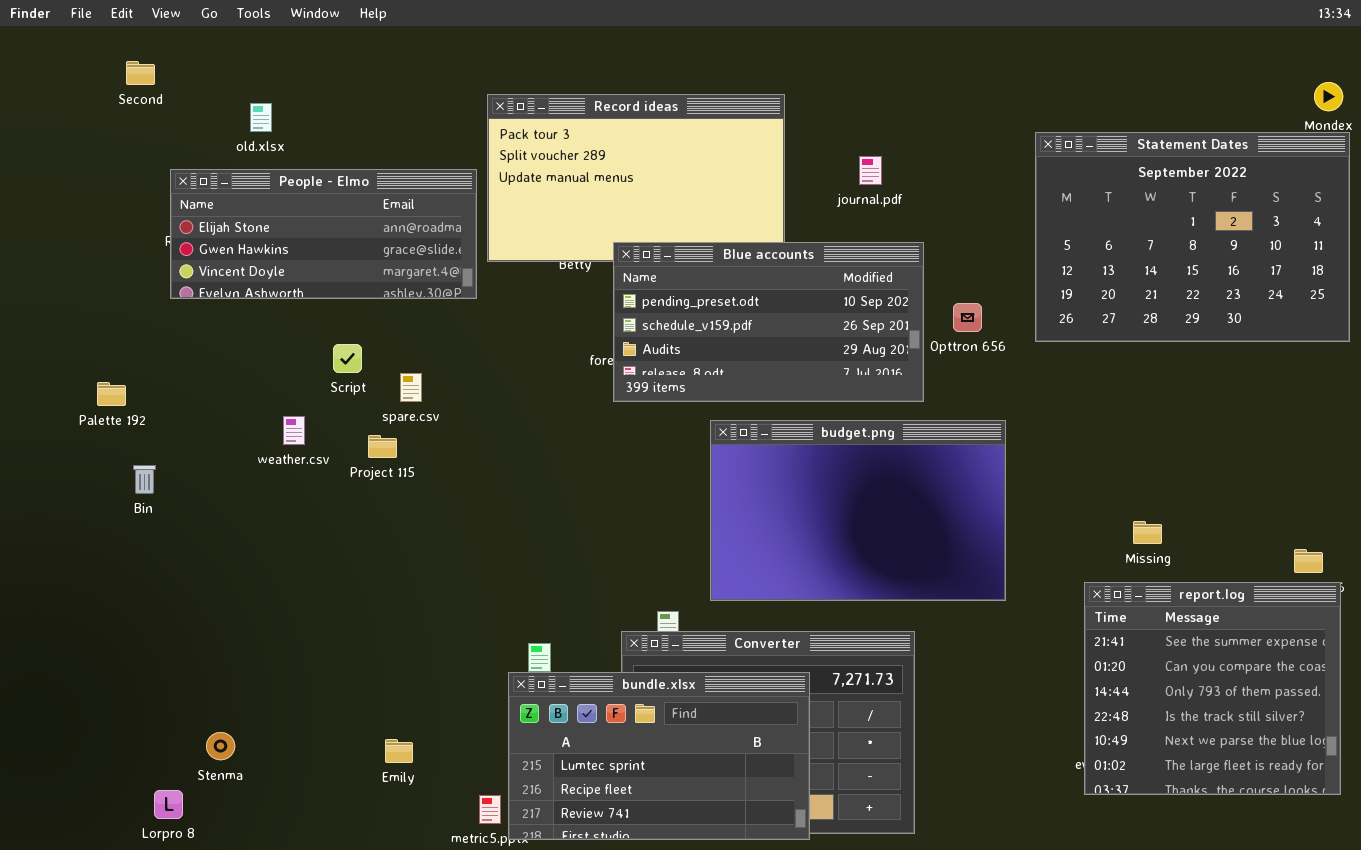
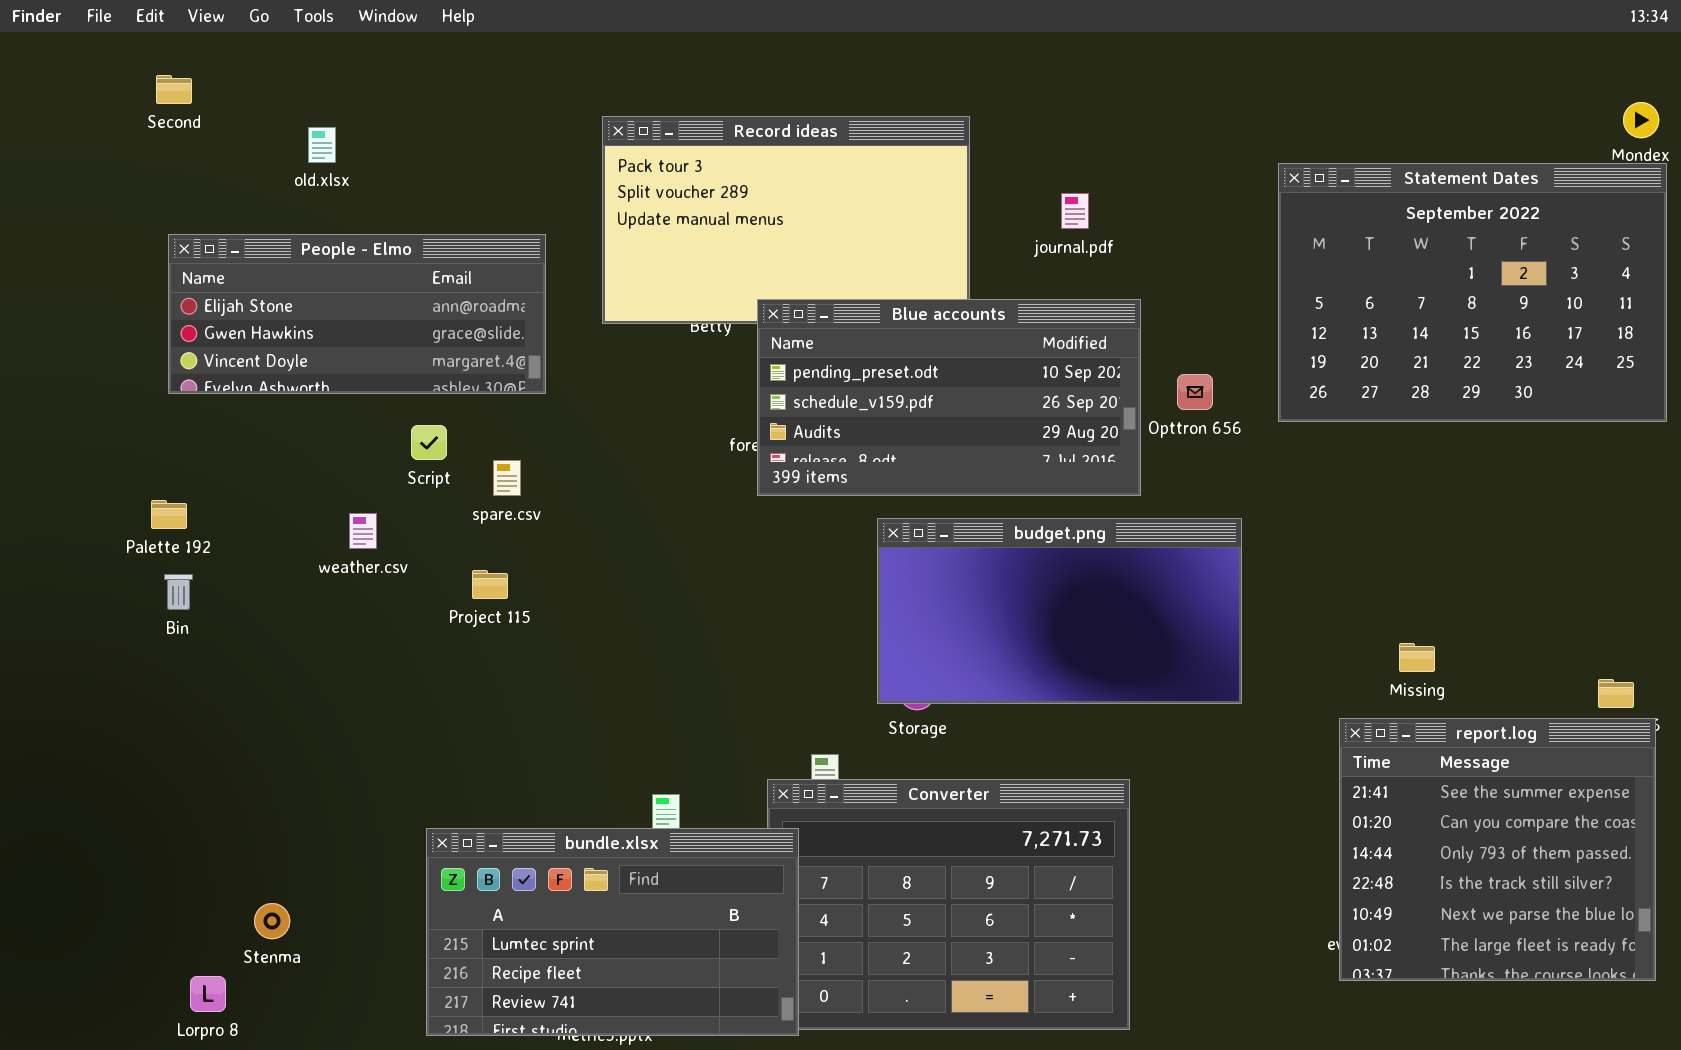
People - Elmo: [170,169,477,299] -> [168,234,546,394], moved
Palette 192: [97,382,126,406] -> [151,500,187,529], moved
budget.png: [710,420,1006,601] -> [877,518,1242,704], resized
Project 115: [368,435,397,458] -> [472,570,508,599], moved
bundle.xlsx: [508,672,810,840] -> [426,828,799,1036], moved

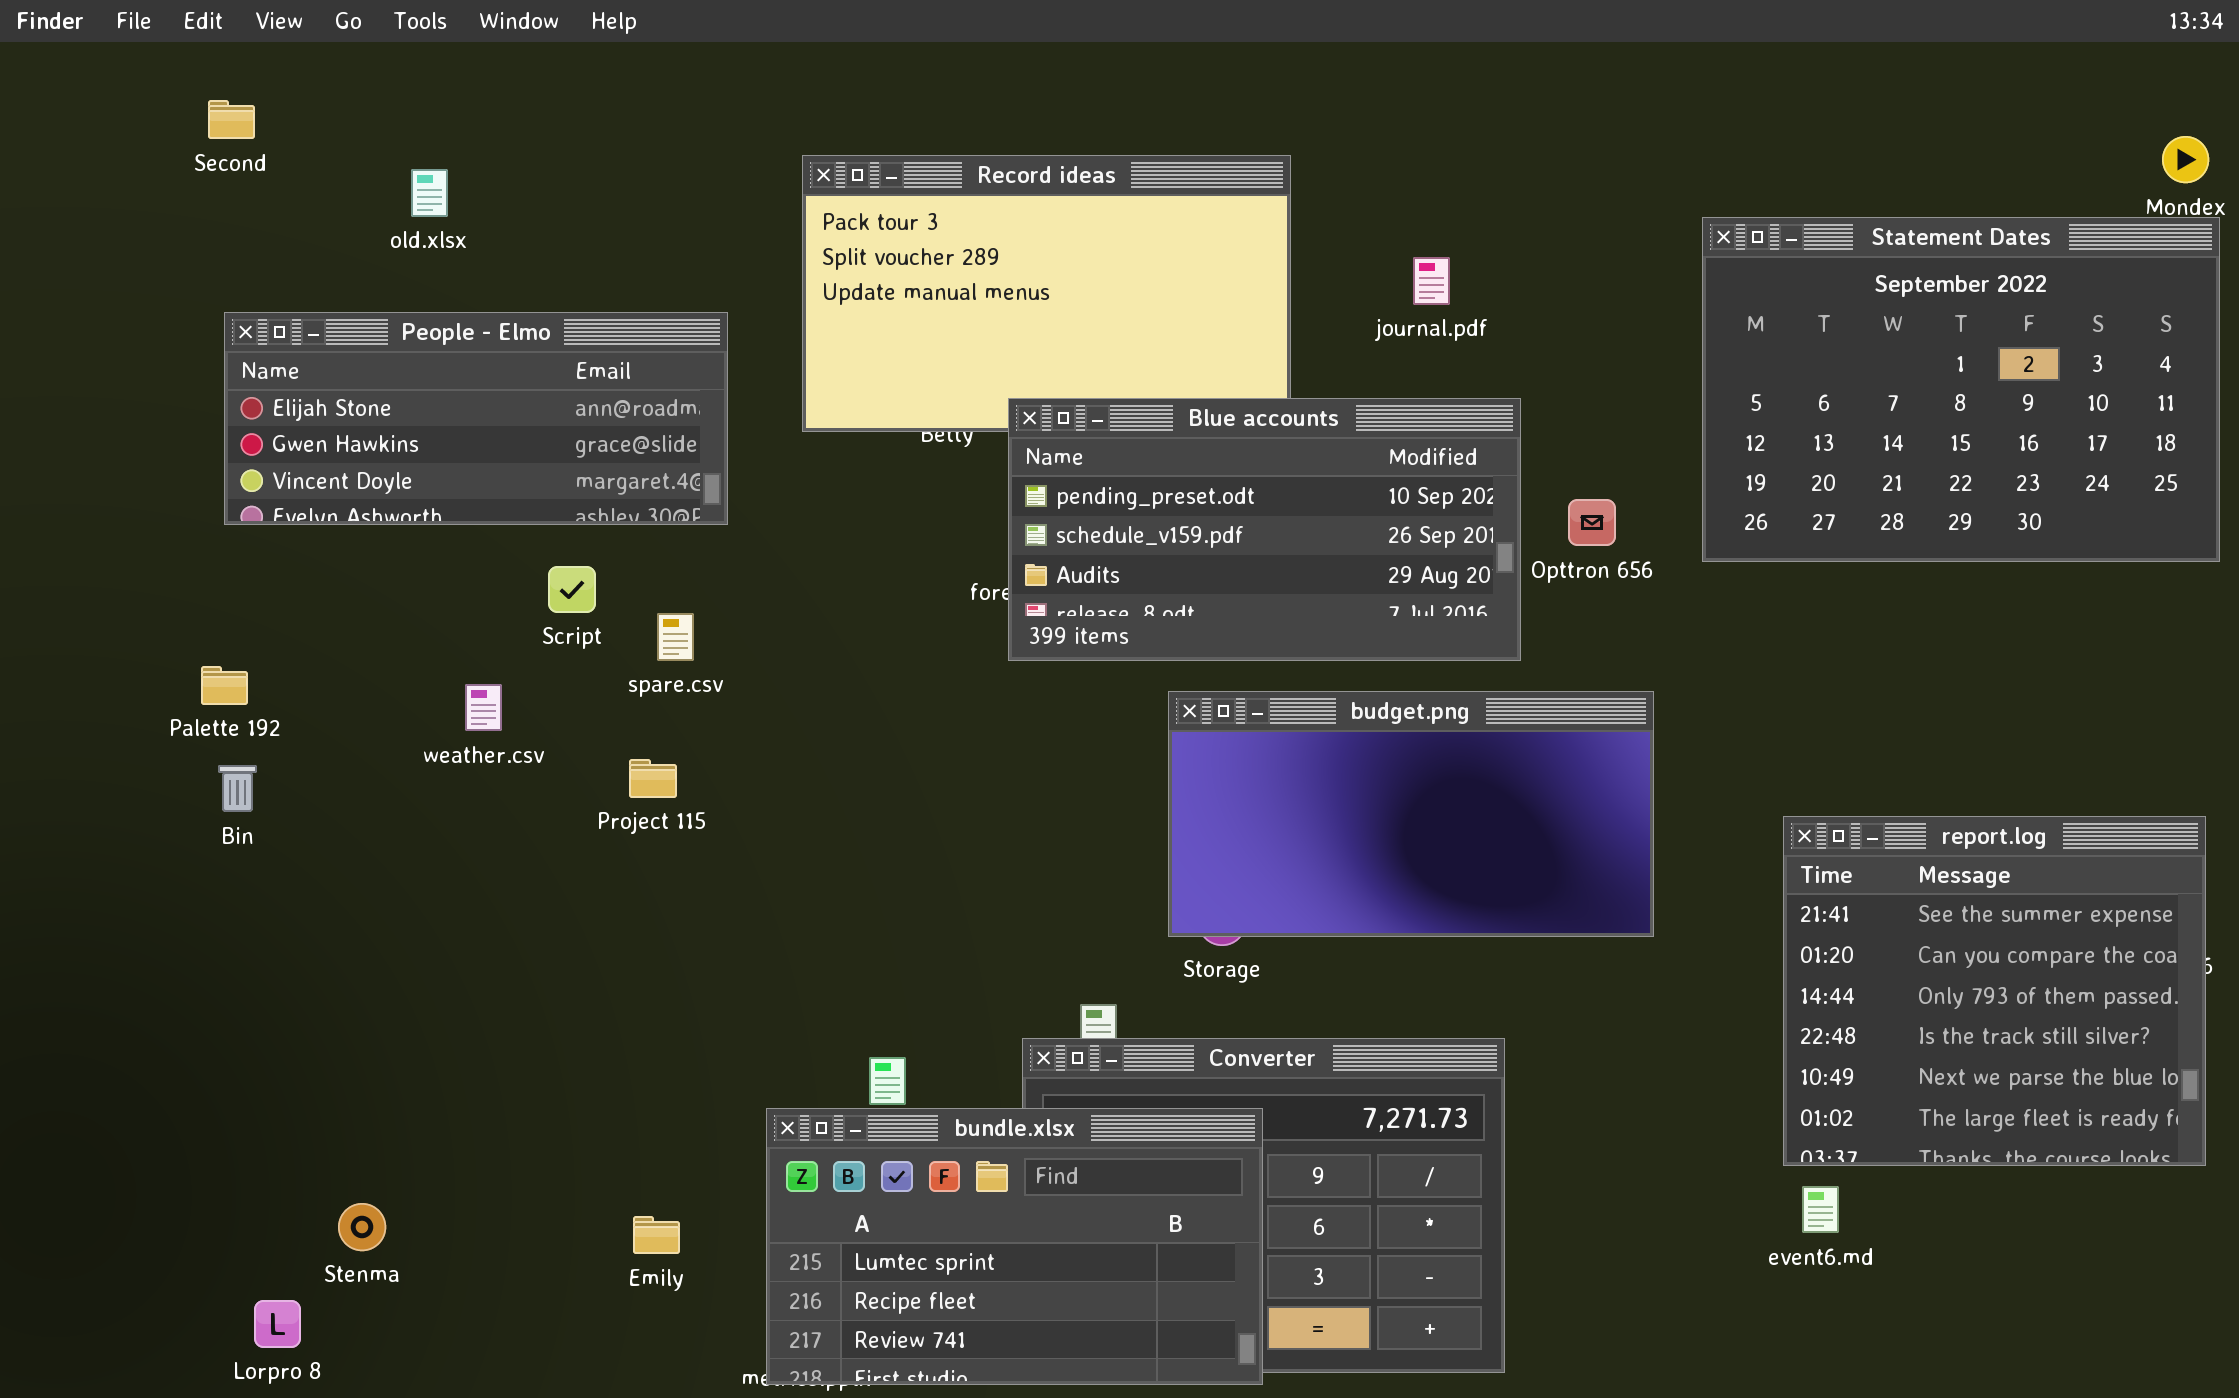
report.log: [1339,718,1656,981] -> [1783,816,2206,1166], moved
bundle.xlsx: [426,828,799,1036] -> [766,1108,1263,1385], moved

